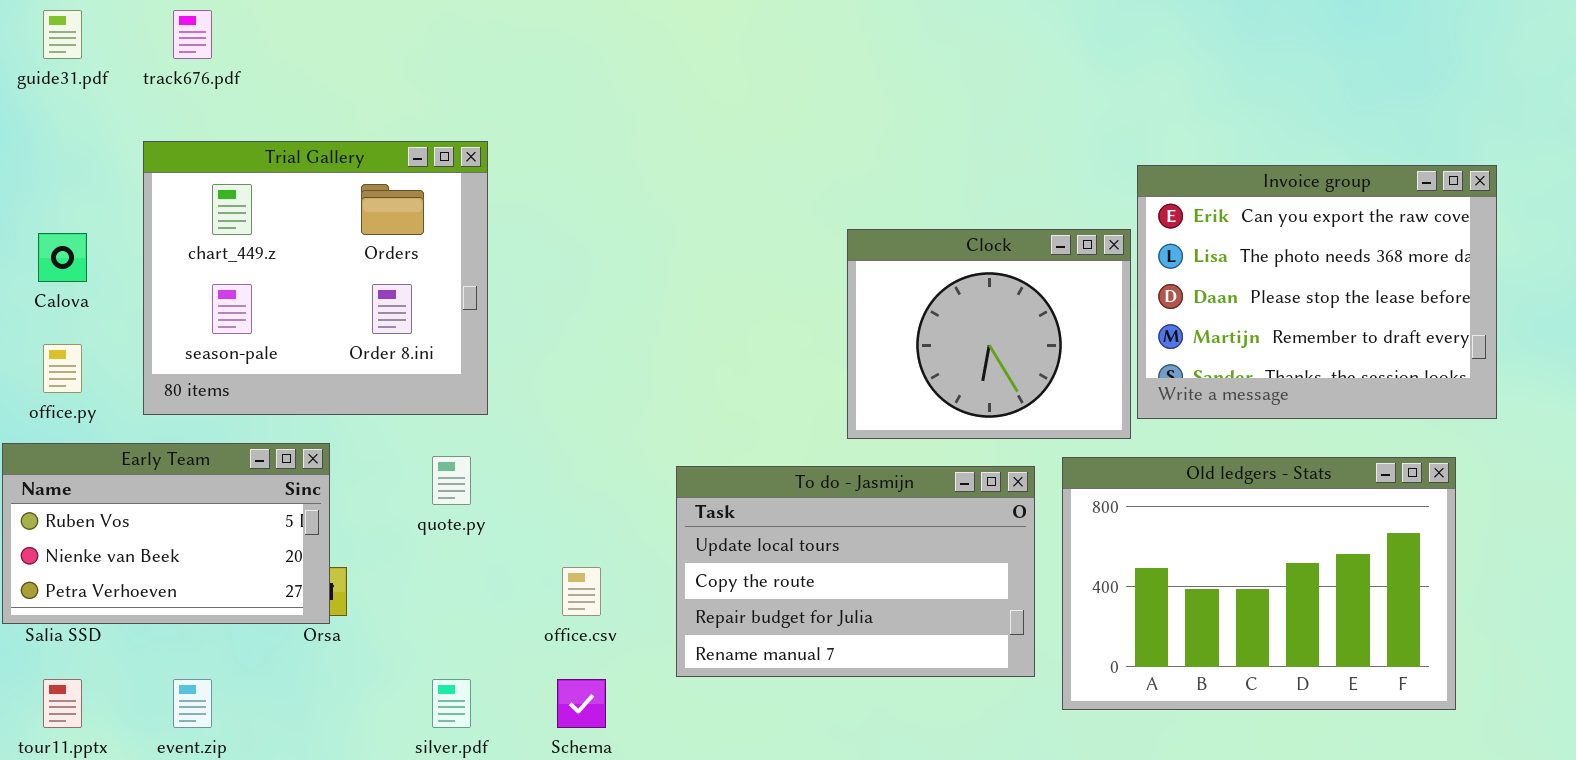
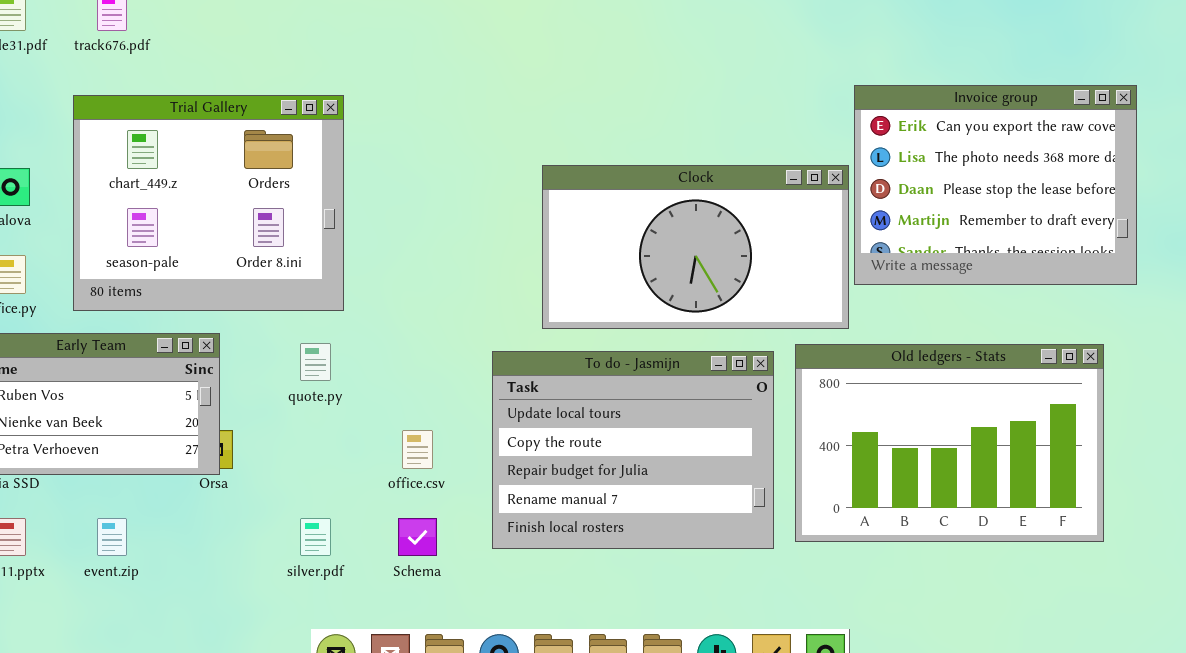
Invoice group: [1137,165,1497,419] -> [854,85,1137,285], moved
Clock: [847,229,1131,439] -> [542,165,849,329], resized
To do - Jasmijn: [676,466,1035,677] -> [492,351,774,549], resized

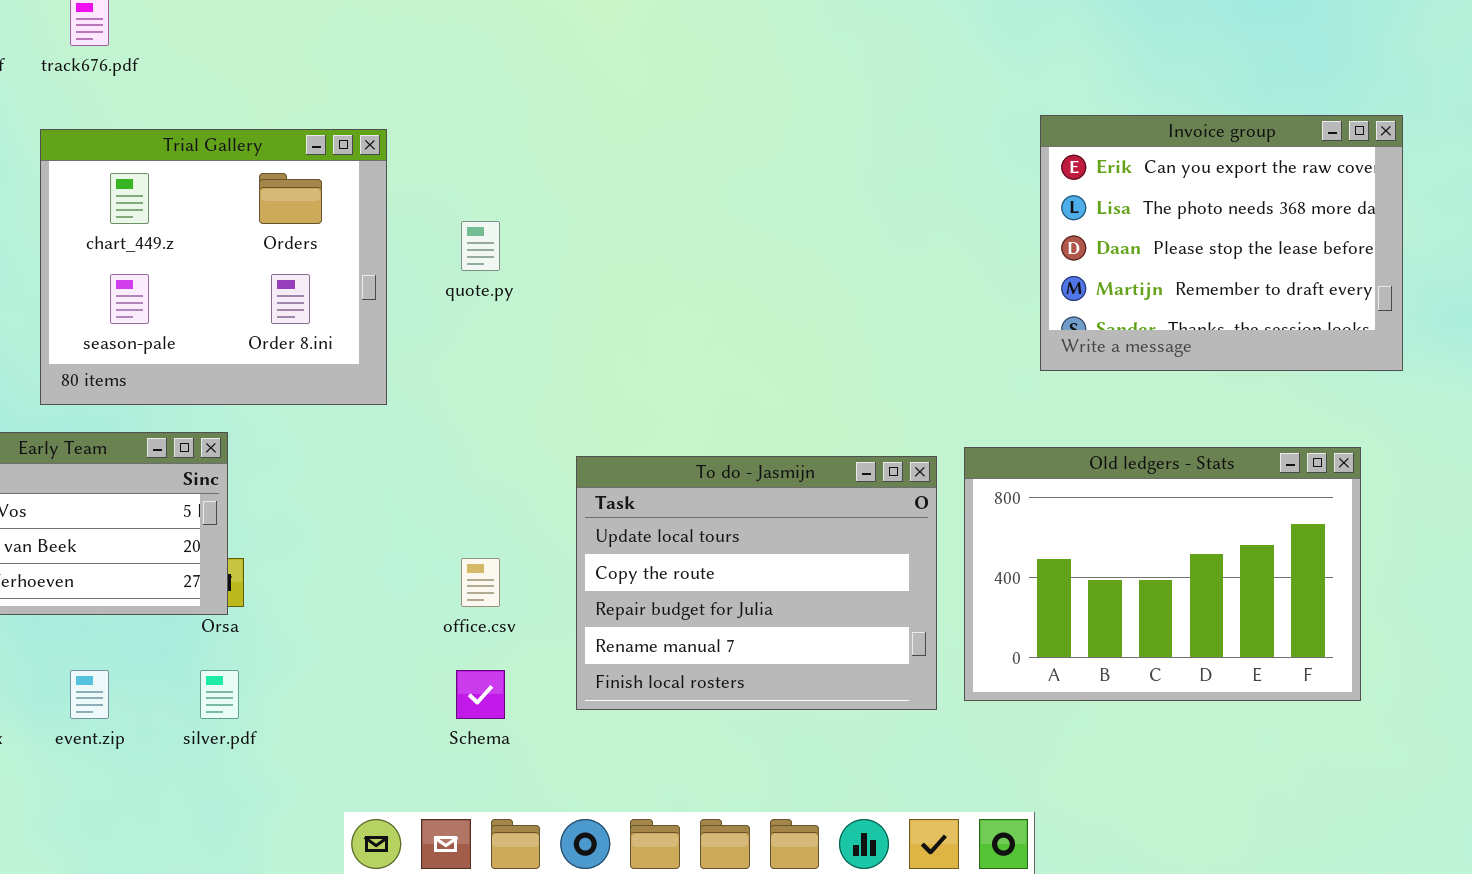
Clock: [542,165,849,329] -> none, closed
quote.py: [300,343,331,381] -> [461,221,500,271], moved
silver.pdf: [300,518,331,556] -> [200,670,239,719], moved

